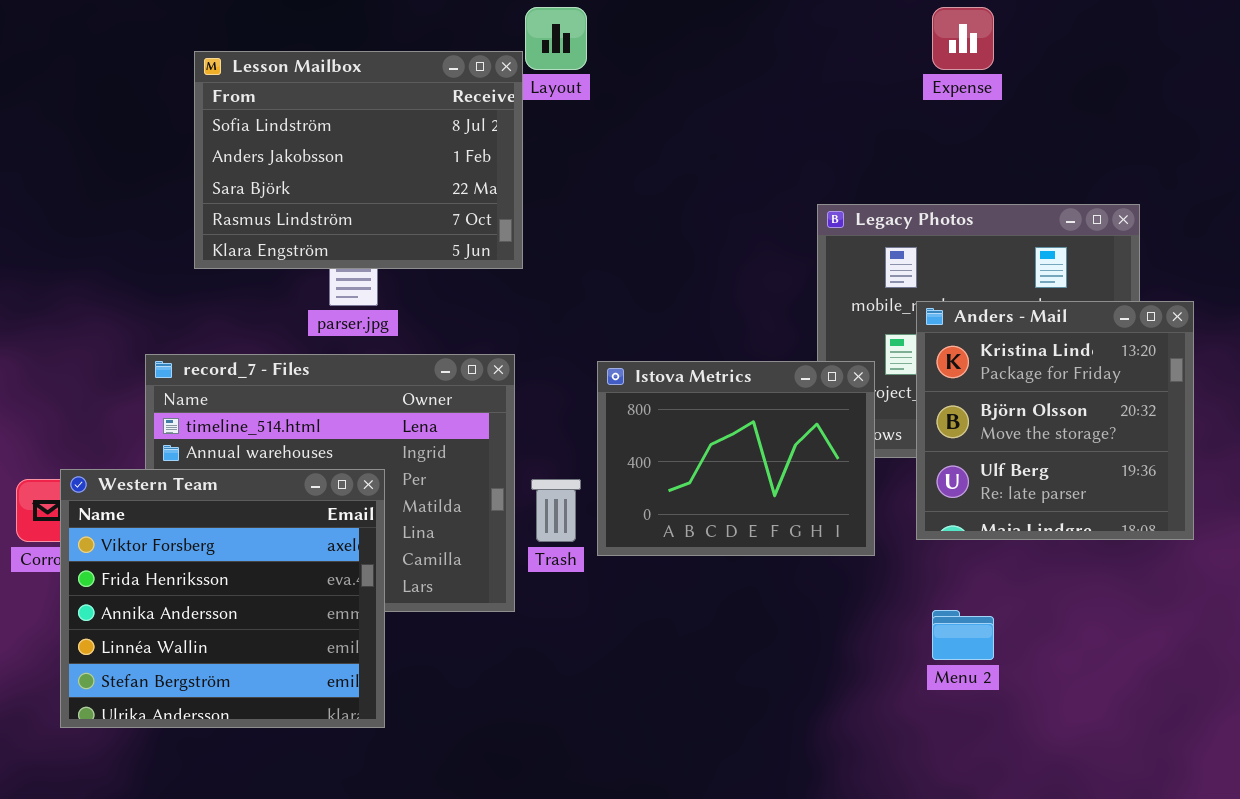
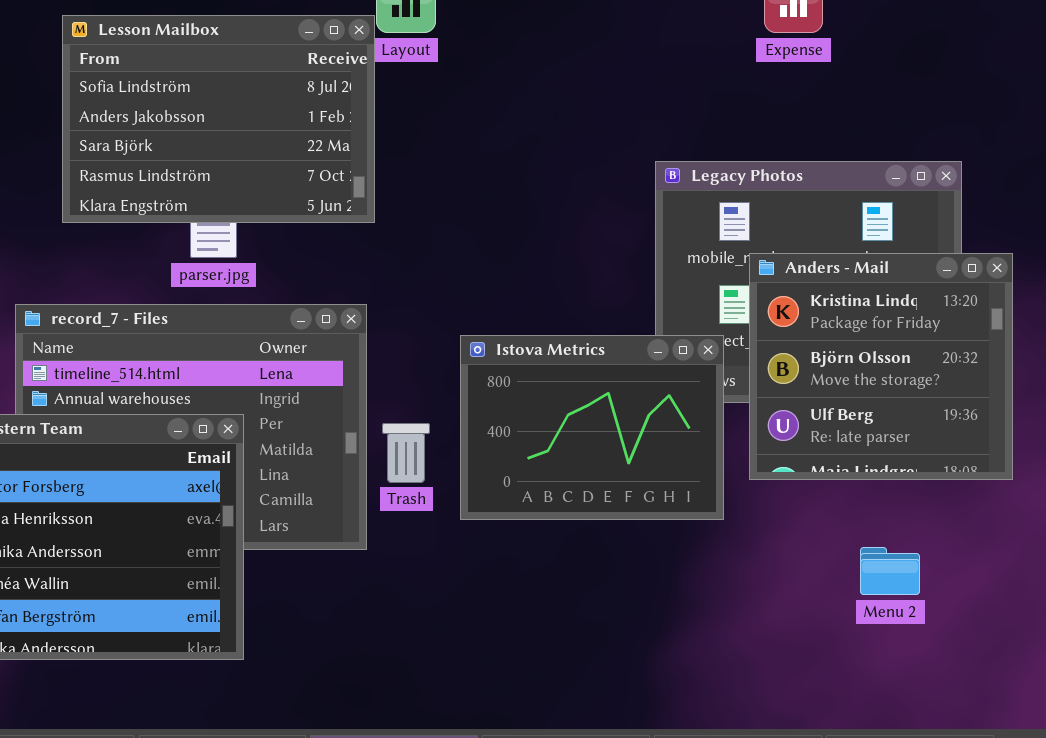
Istova Metrics: [597,361,875,556] -> [460,335,724,520], moved
Menu 2: [932,610,994,660] -> [860,547,920,595], moved

